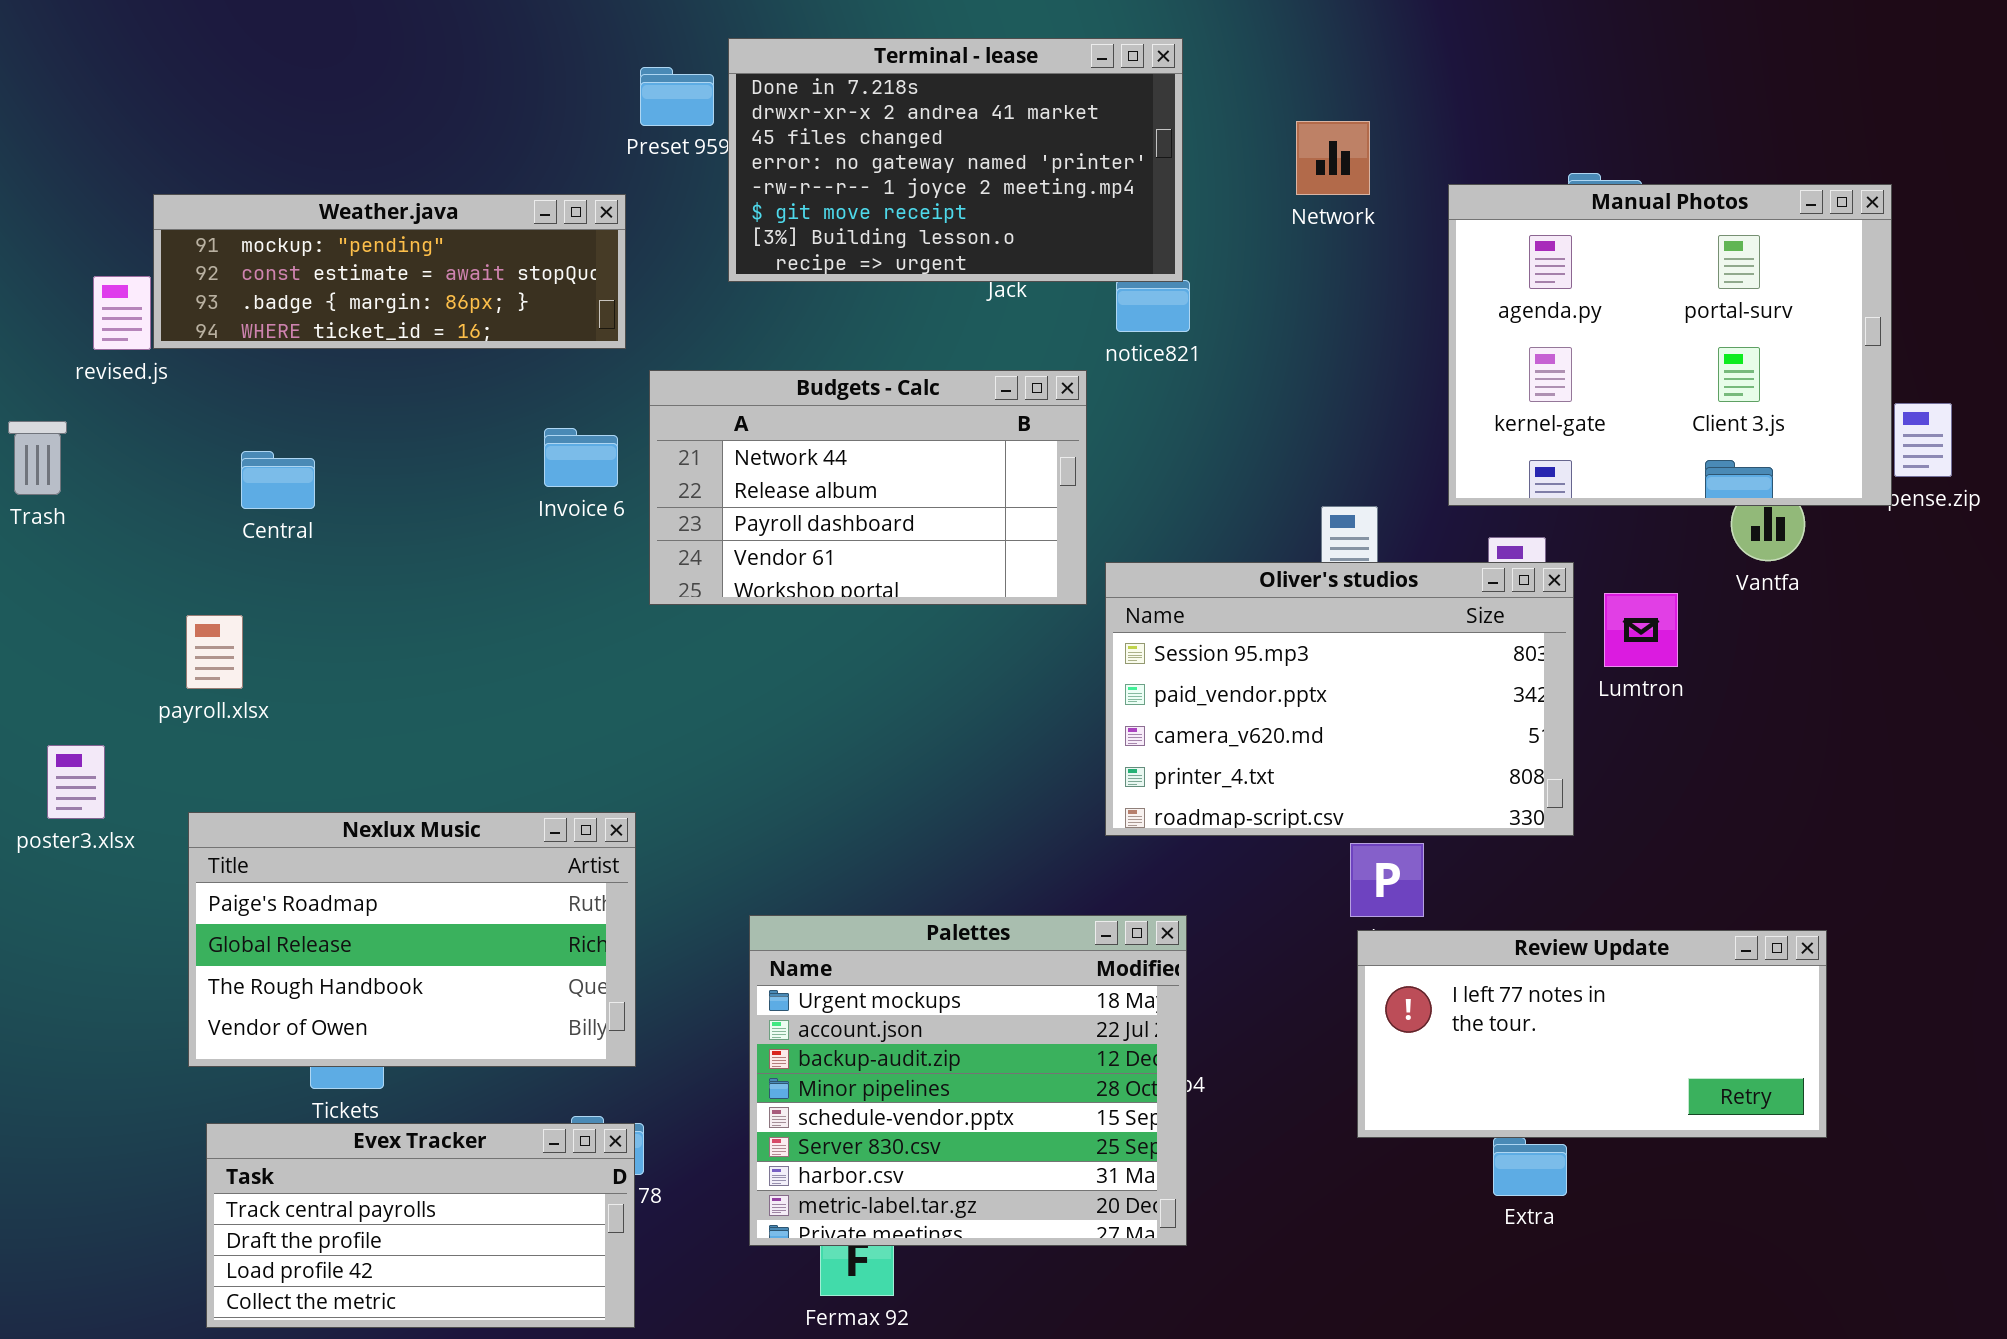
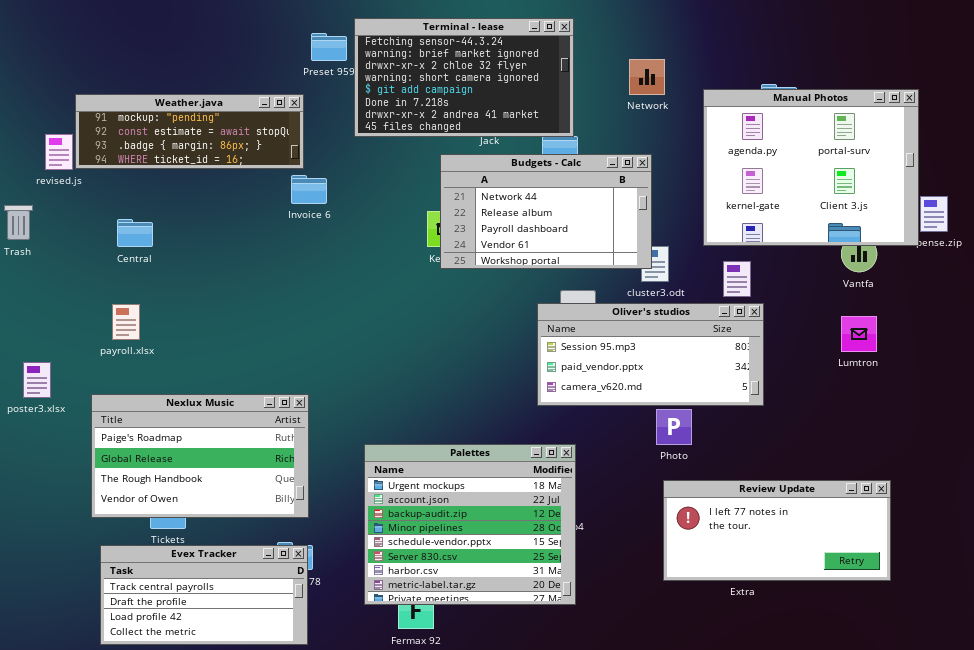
Terminal - lease: [728,38,1183,282] -> [354,18,574,137], scrolled up 5 rows
Budgets - Calc: [649,370,1087,605] -> [440,154,652,269], moved
Invoice 6: [544,428,618,487] -> [291,175,327,204], moved
Oliver's studios: [1105,562,1574,836] -> [537,303,764,406], resized
Lumtron: [1604,593,1678,667] -> [841,316,877,352], moved
payroll.xlsx: [186,615,243,689] -> [112,304,140,340], moved
Review Update: [1357,930,1827,1138] -> [663,480,891,581], moved

